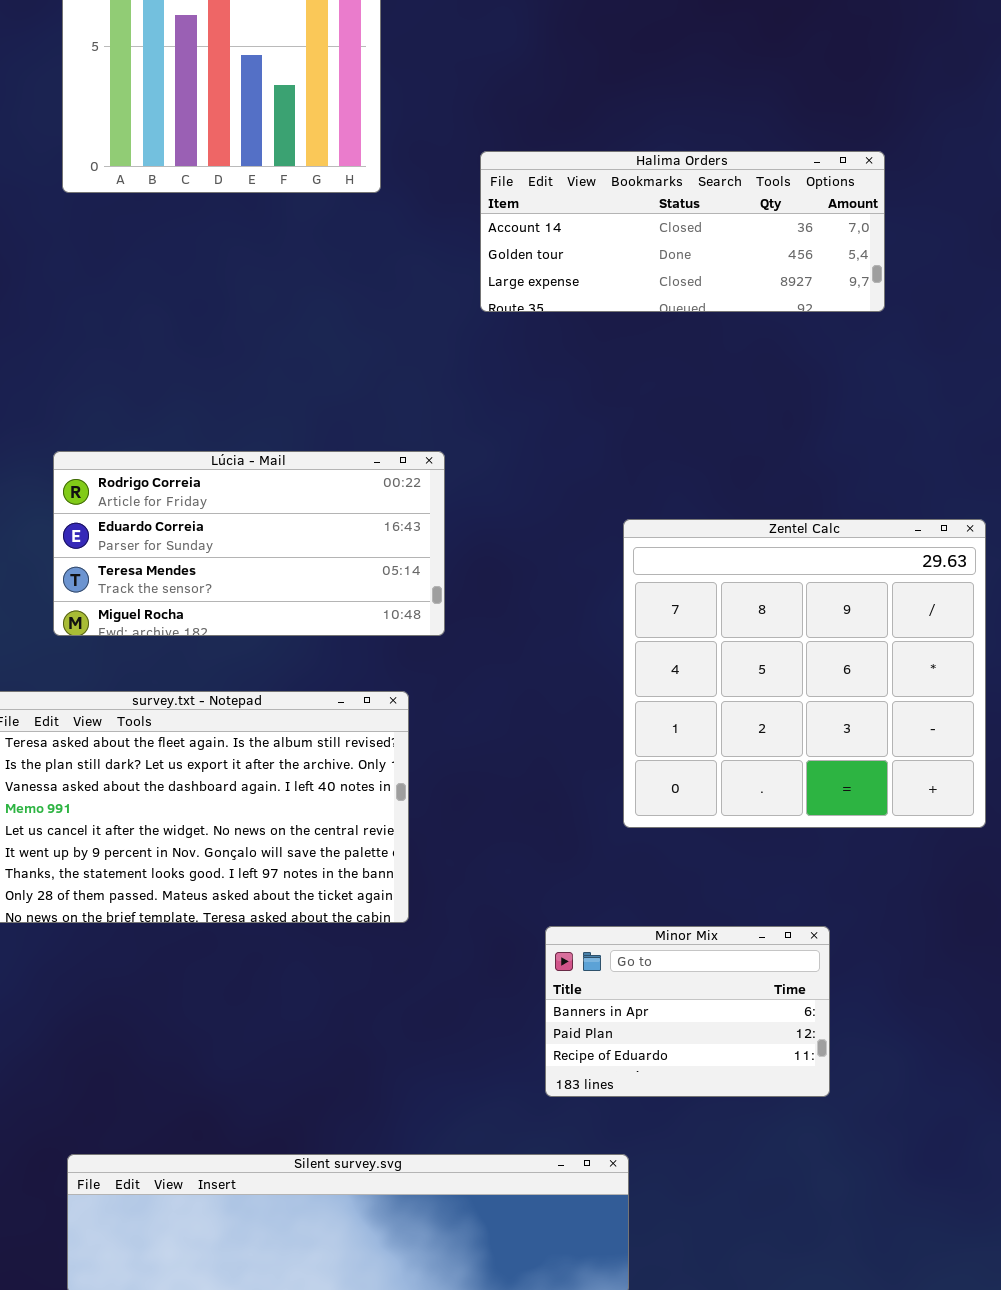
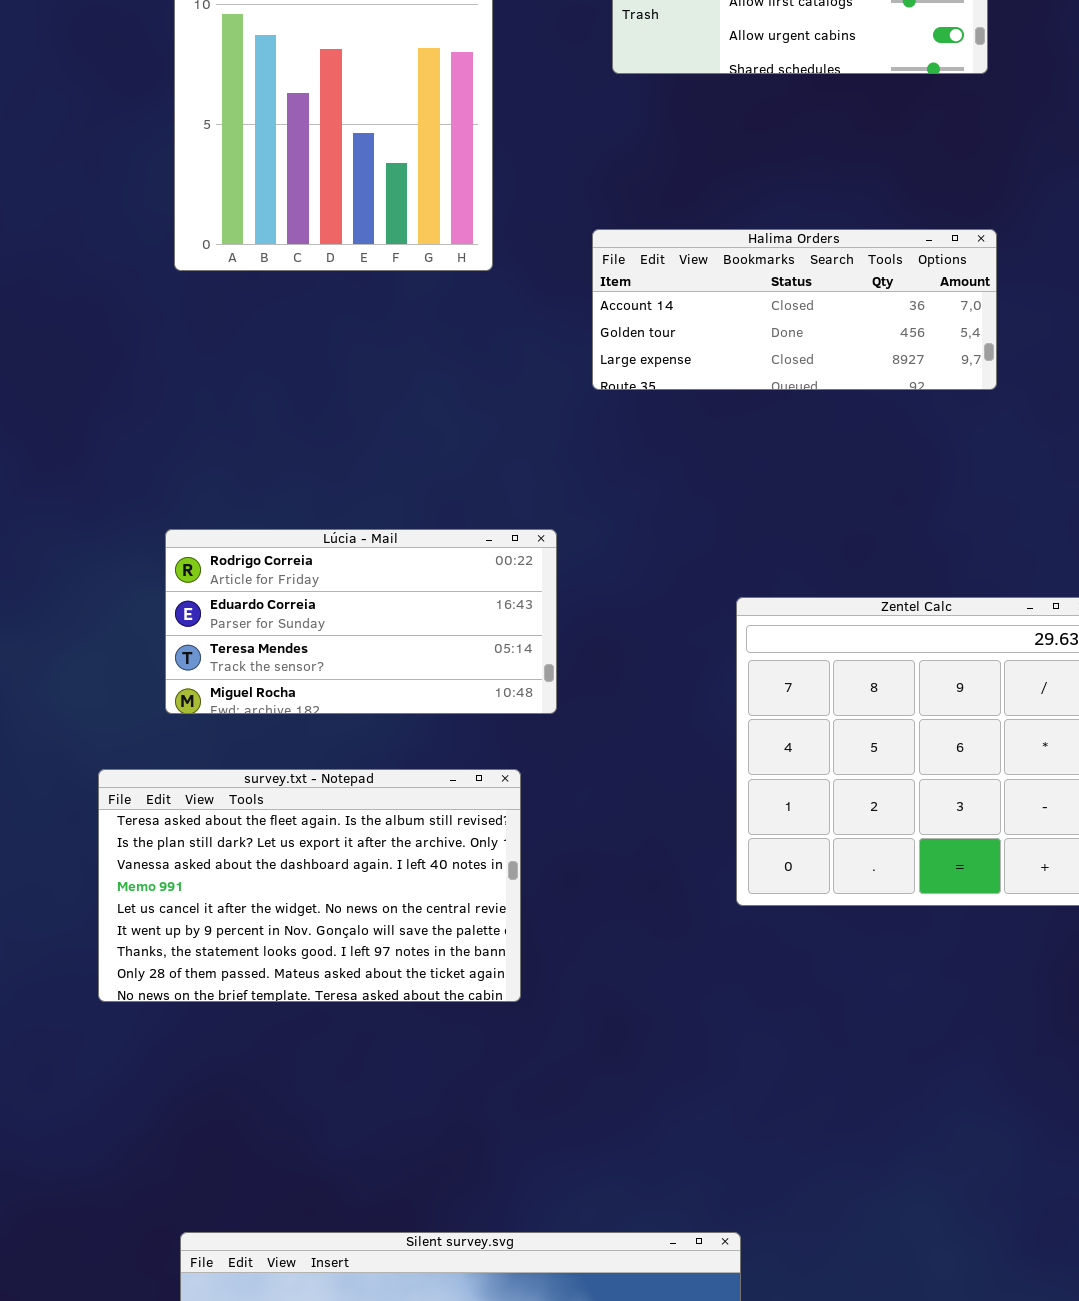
Minor Mix: [545,926,830,1097] -> none, closed

